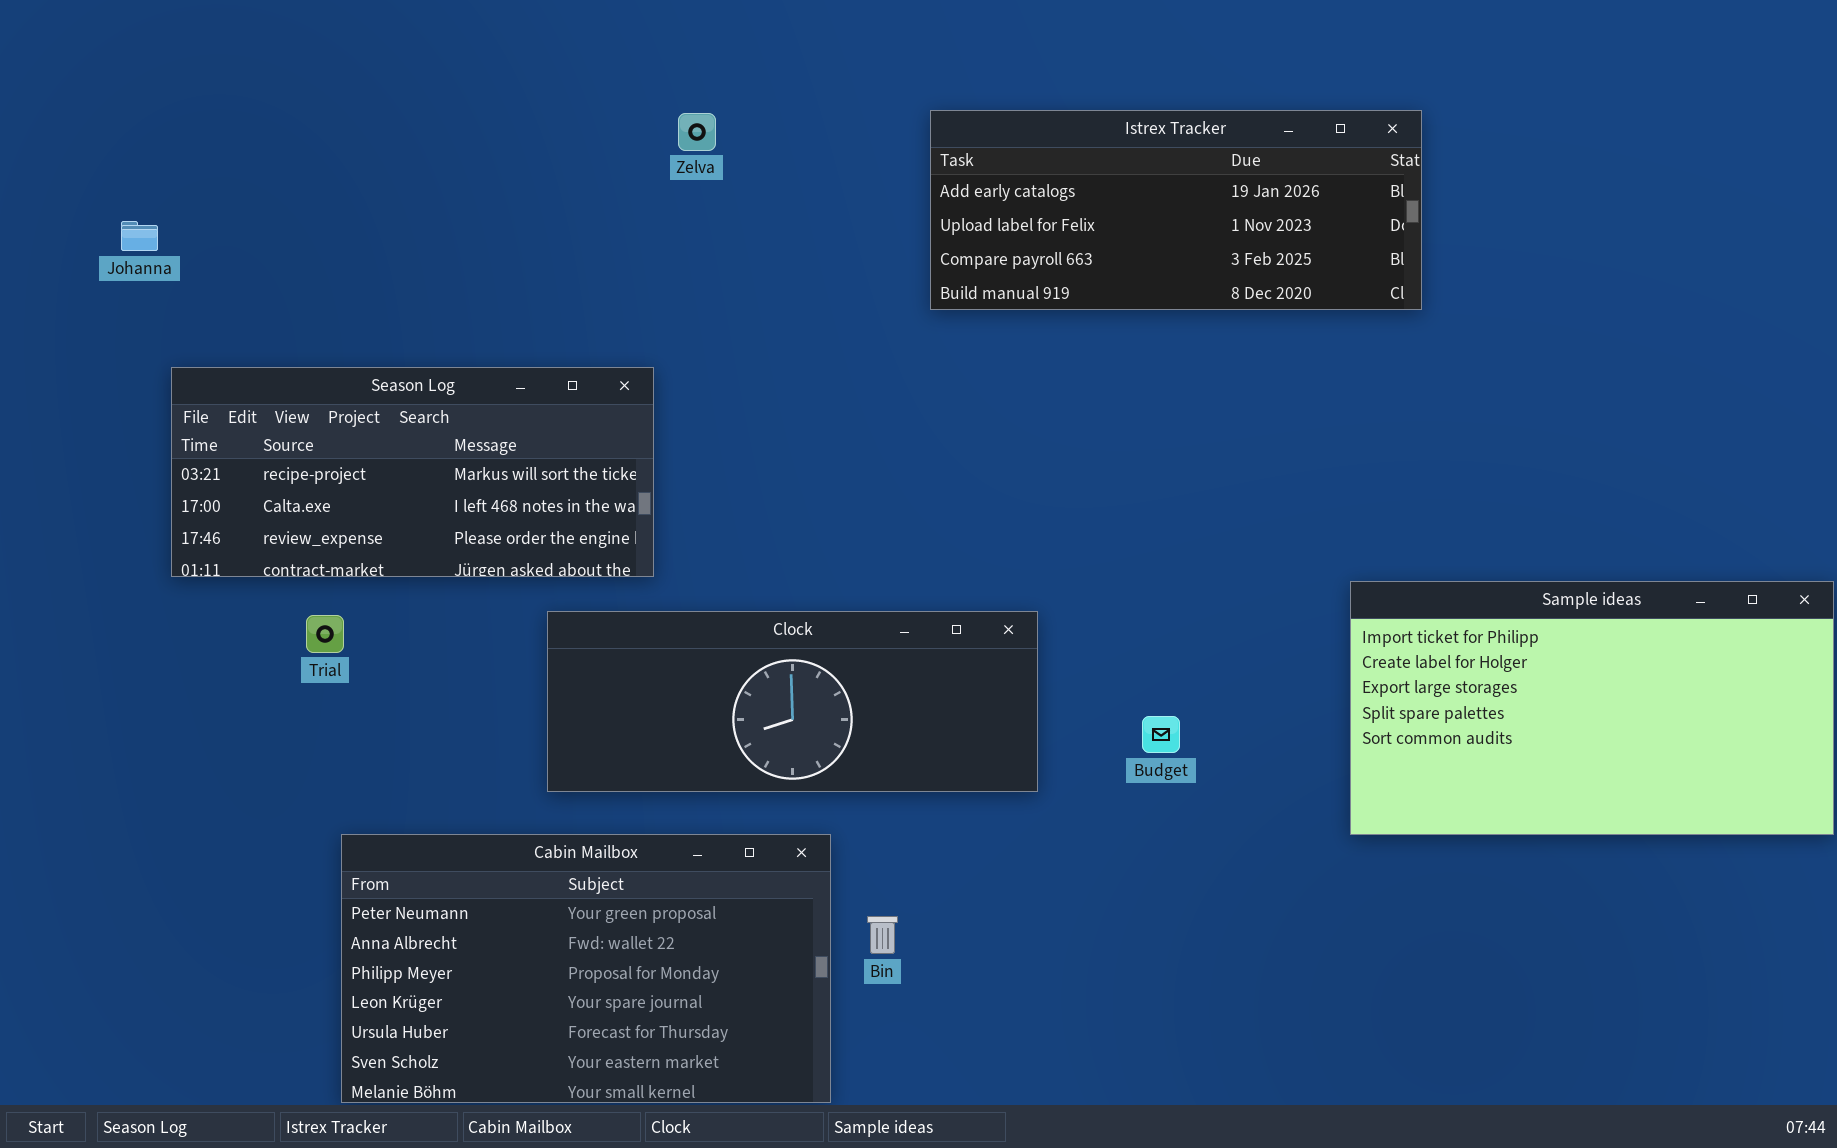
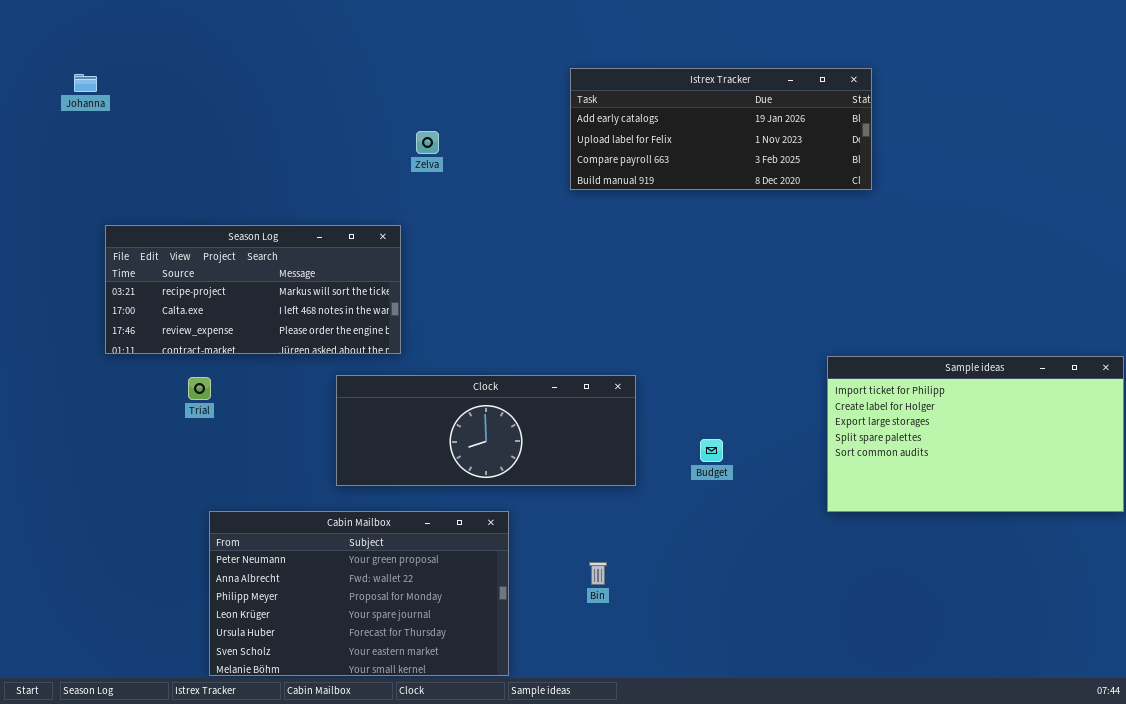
Zelva: [678,113,716,151] -> [416,131,439,154], moved
Johanna: [121,221,158,251] -> [74,74,97,92], moved
Bin: [867,916,898,954] -> [589,562,607,585], moved

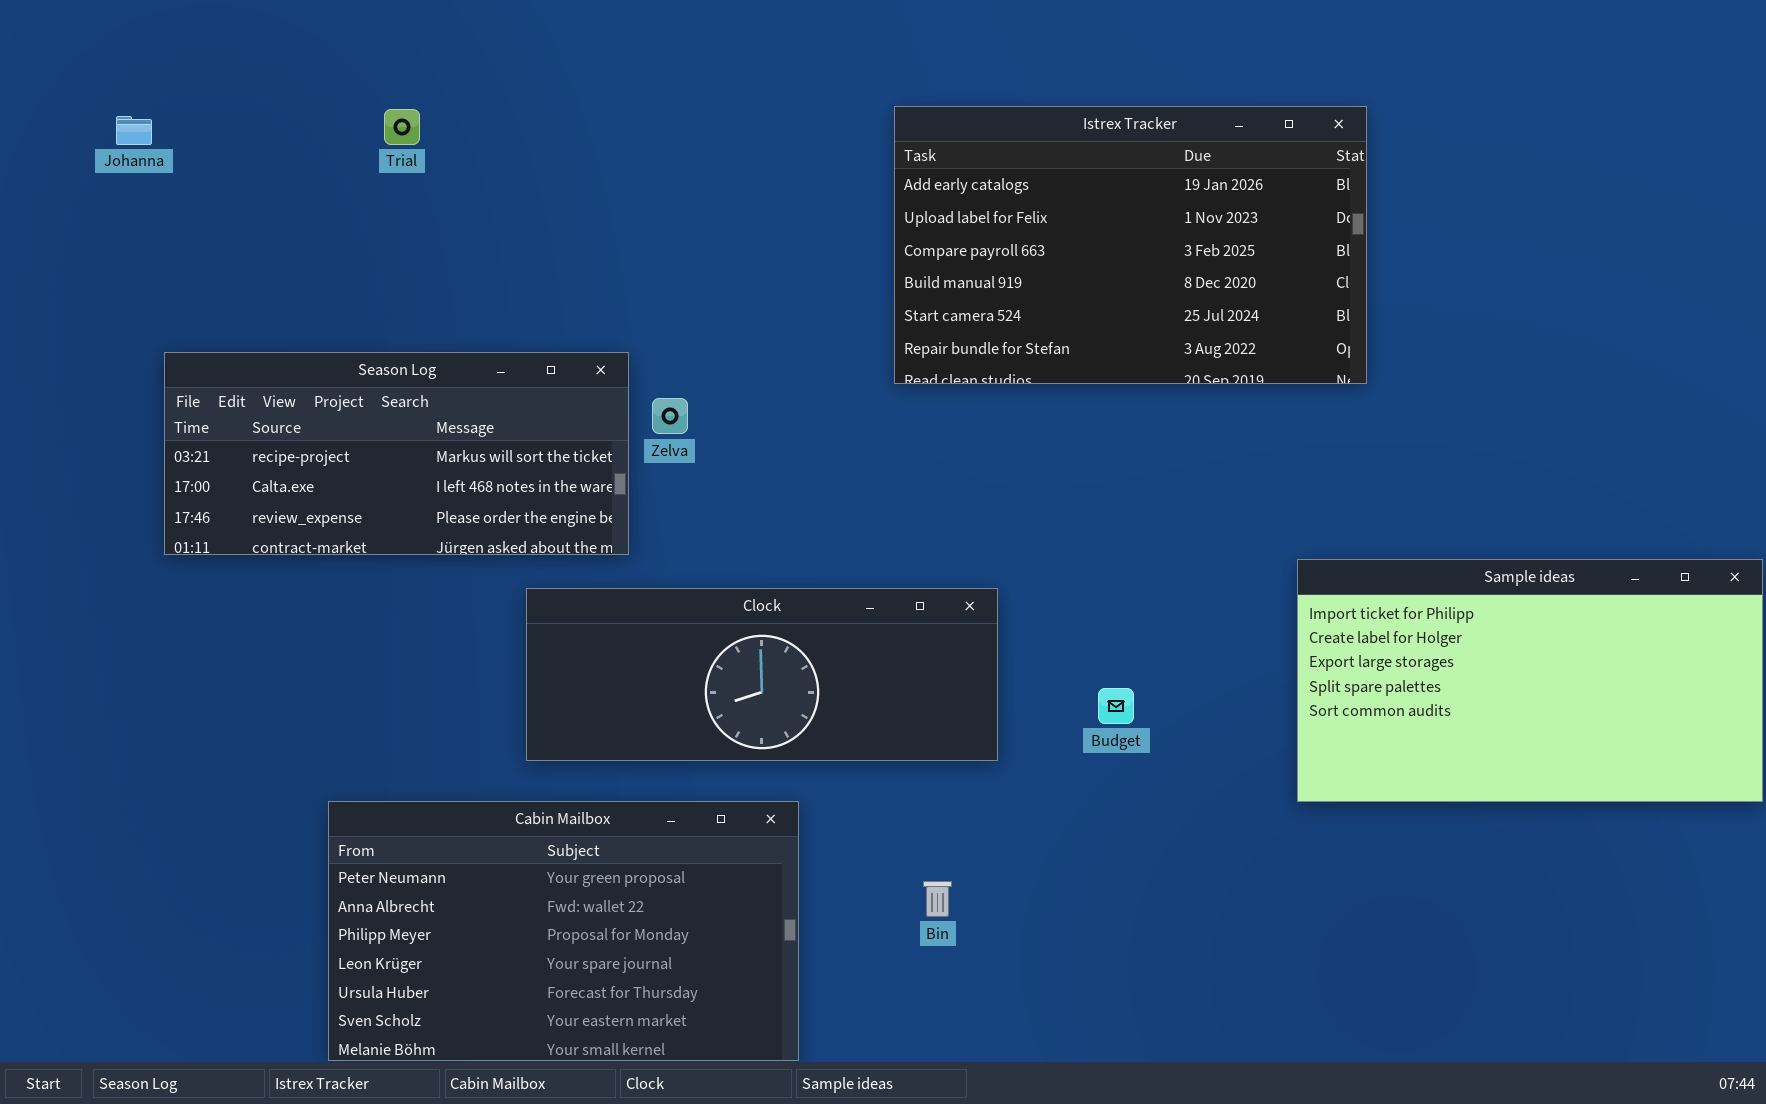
Istrex Tracker: [570,68,872,190] -> [894,106,1367,384], resized
Zelva: [416,131,439,154] -> [652,398,688,434], moved
Trial: [188,377,211,400] -> [384,109,420,145], moved

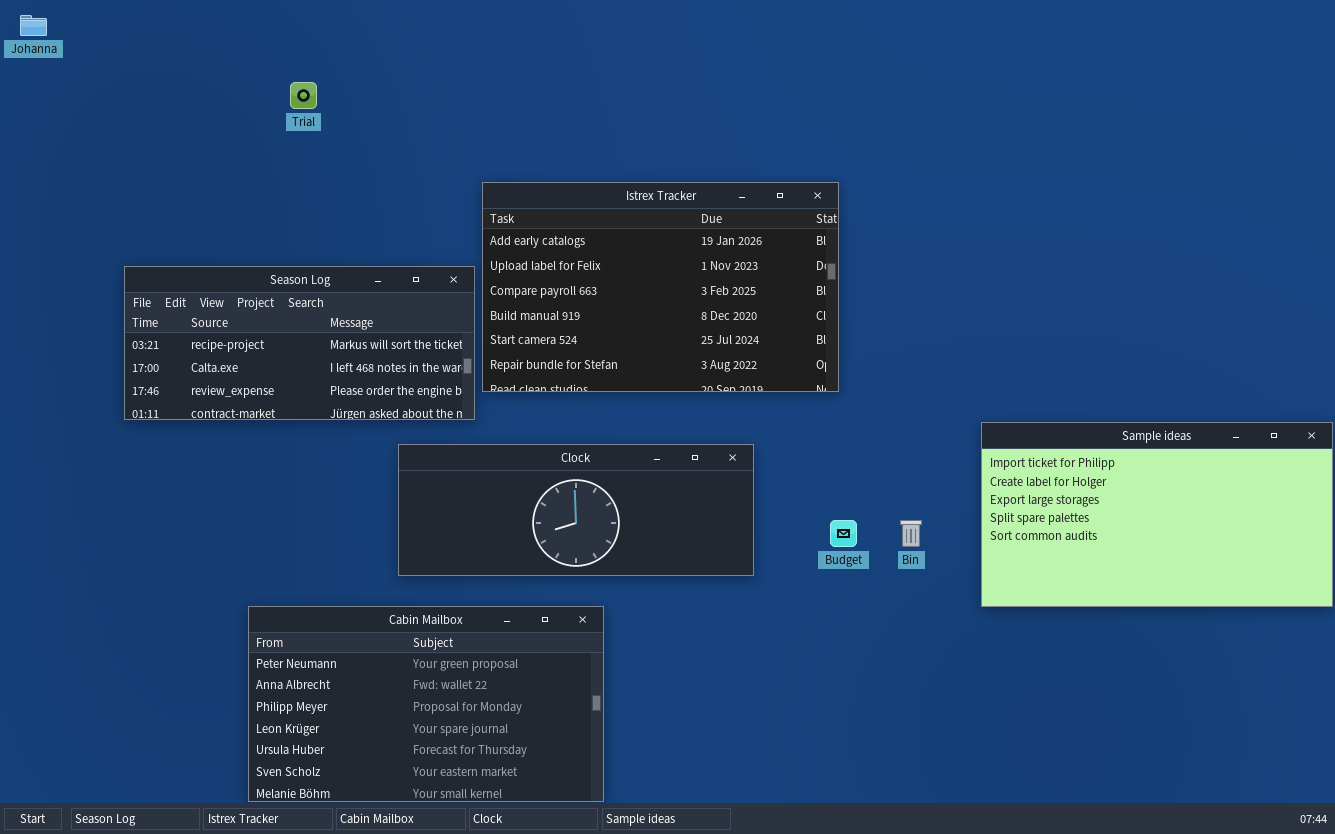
Istrex Tracker: [894,106,1367,384] -> [482,182,839,392], moved
Johanna: [116,116,152,145] -> [20,15,47,36], moved
Bin: [923,881,952,917] -> [900,520,922,547], moved

